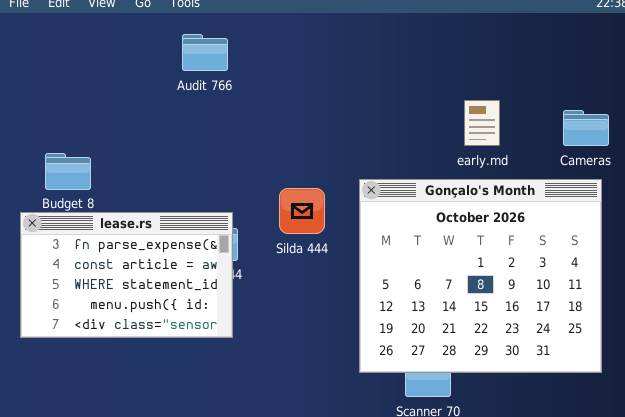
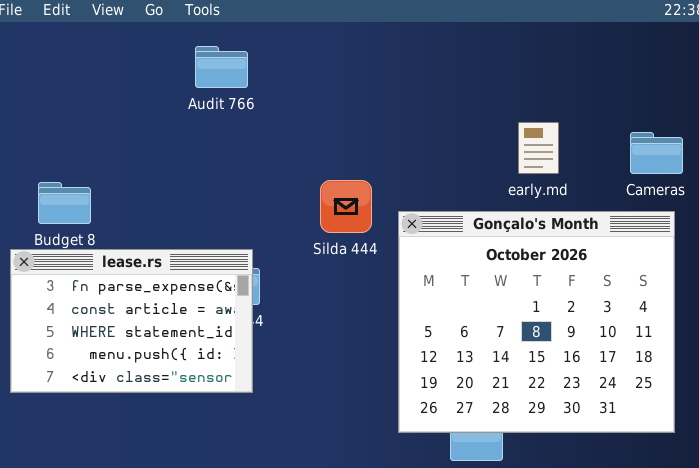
Silda 444: [279,188,325,234] -> [320,180,372,233], moved

